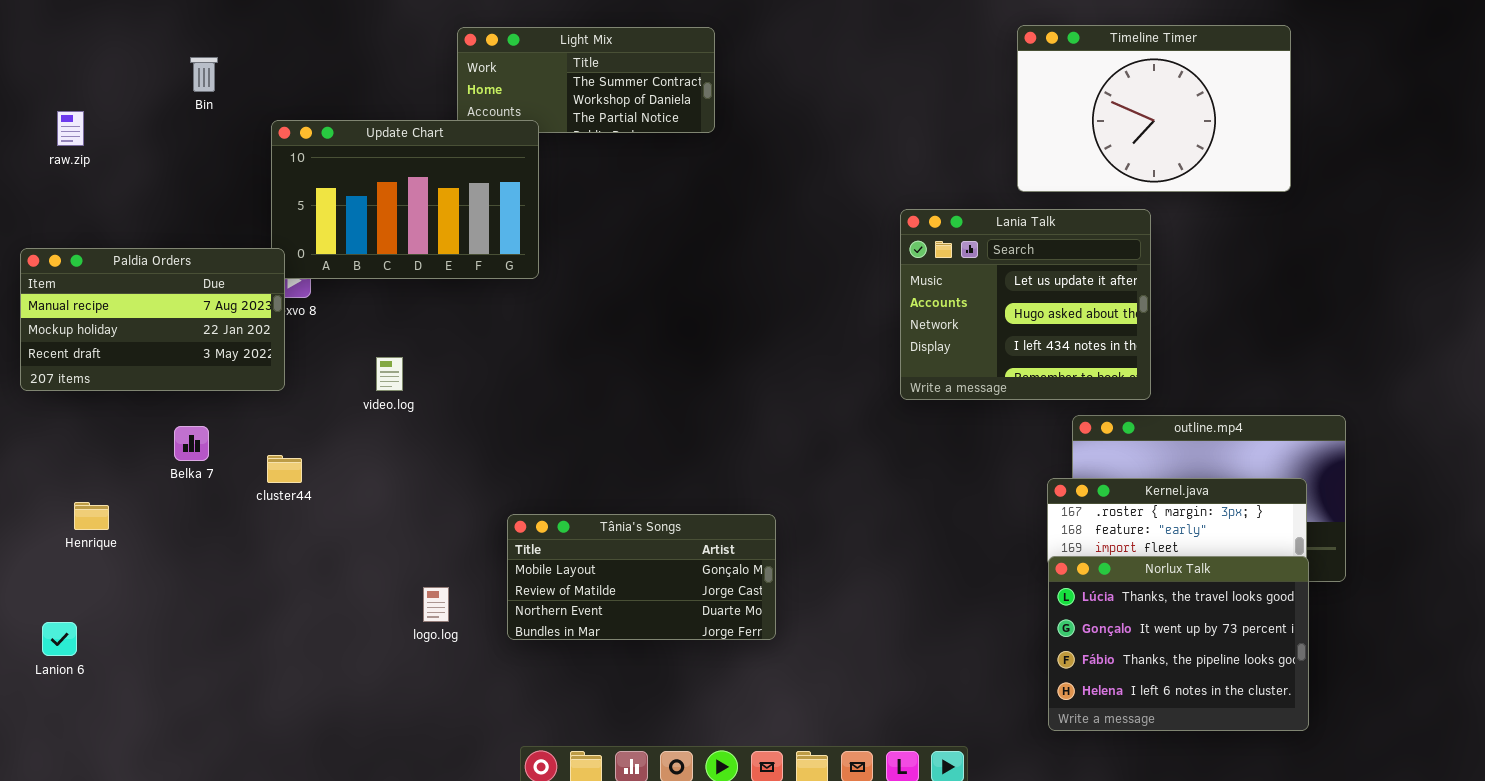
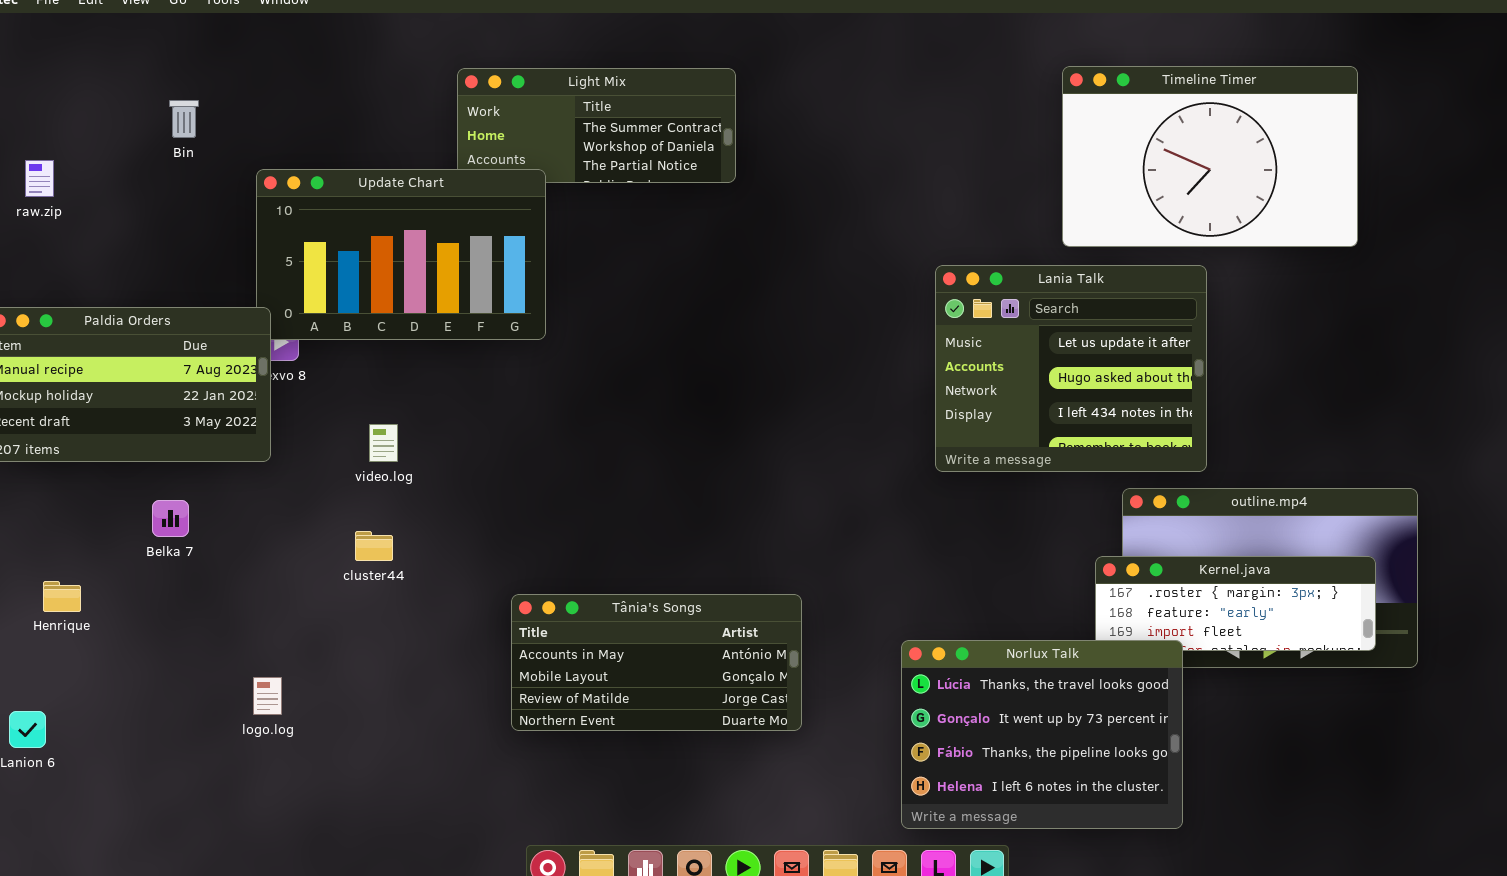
cluster44: [267,455,302,483] -> [355,531,393,561], moved
Tânia's Songs: [507,514,776,640] -> [511,594,802,731], scrolled up 1 row
Norlux Talk: [1048,556,1309,731] -> [901,640,1183,829], moved
logo.log: [423,587,449,622] -> [253,677,282,715], moved

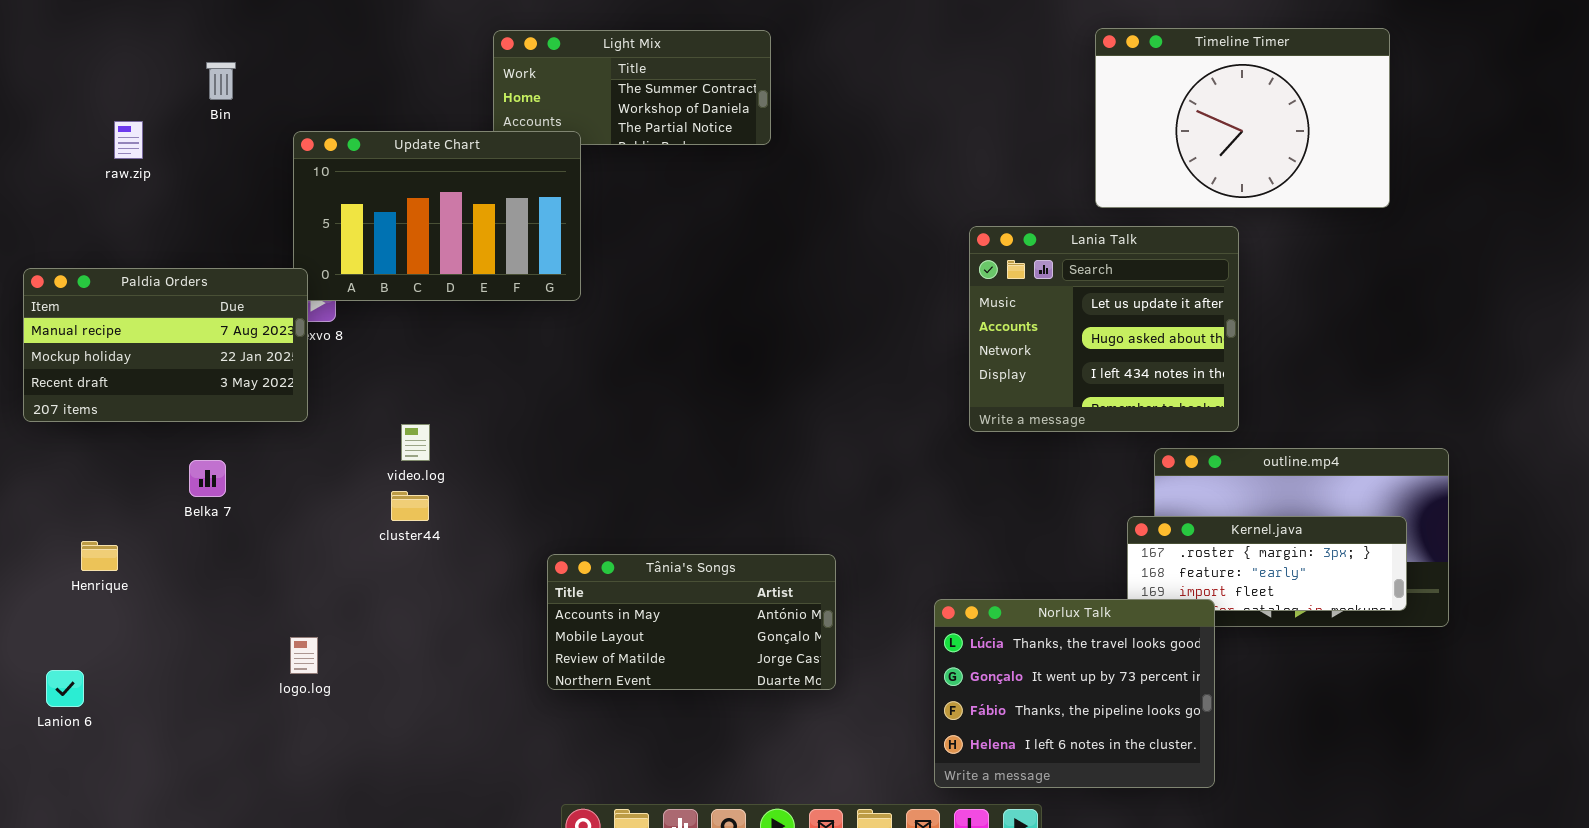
raw.zip: [25,160,54,197] -> [114,121,143,159], moved
video.log: [369,424,398,462] -> [401,424,430,461], moved

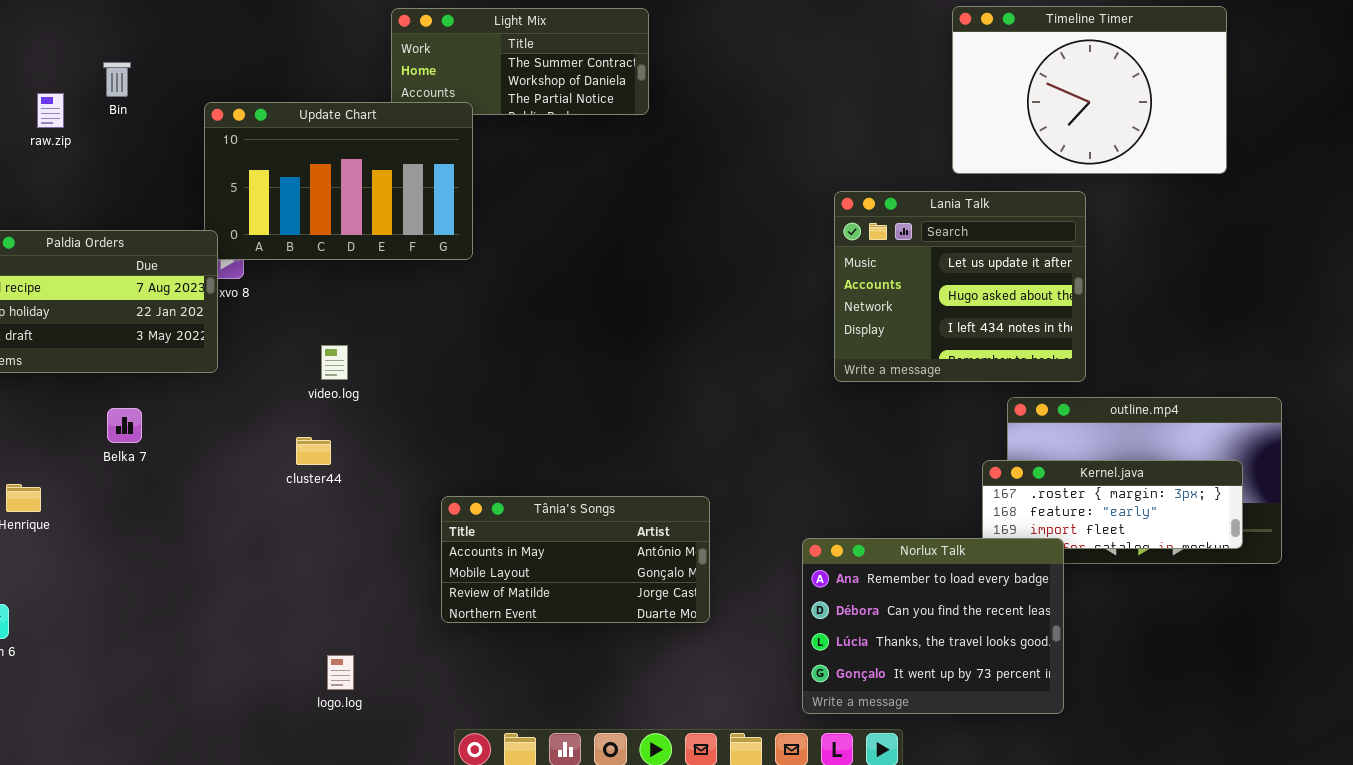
Bin: [206,62,236,100] -> [103,62,131,97], moved
video.log: [401,424,430,461] -> [321,345,348,380], moved
Norlux Talk: [934,599,1215,788] -> [802,538,1064,714], scrolled up 2 rows
logo.log: [290,637,318,674] -> [327,655,354,690], moved

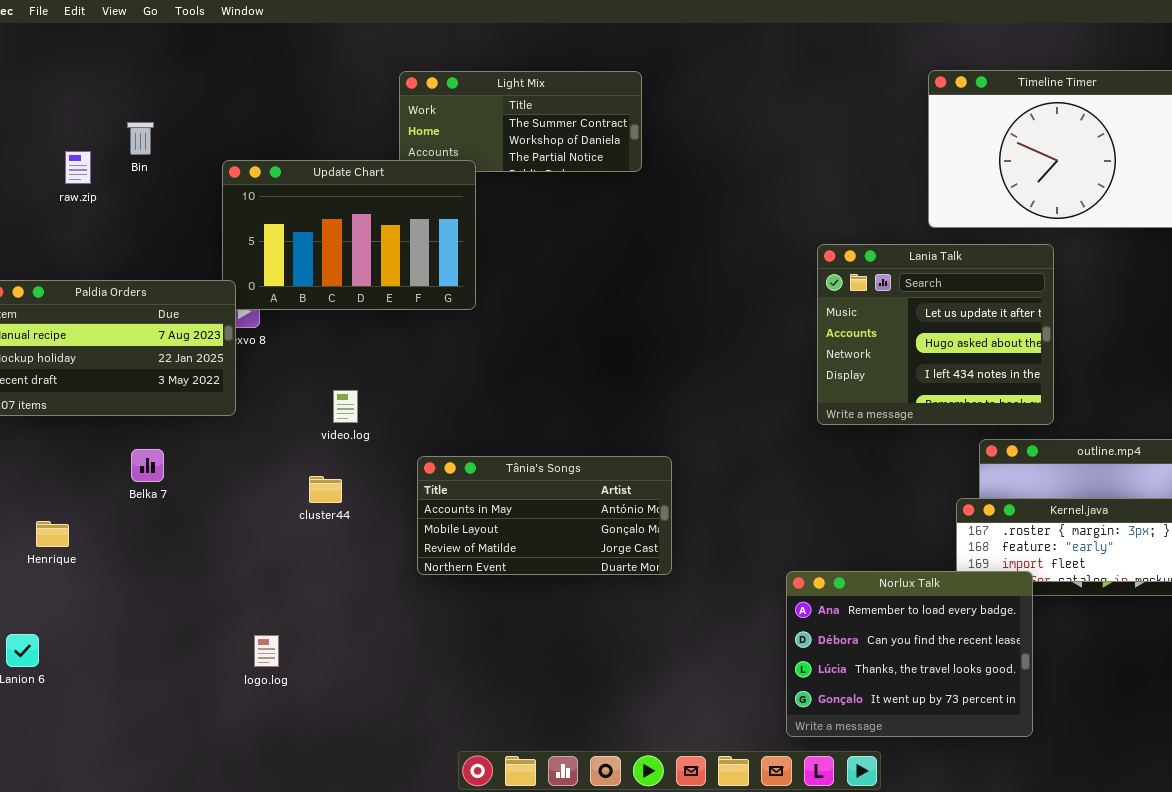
Tânia's Songs: [441,496,710,623] -> [417,456,672,575], moved
logo.log: [327,655,354,690] -> [254,635,279,667], moved

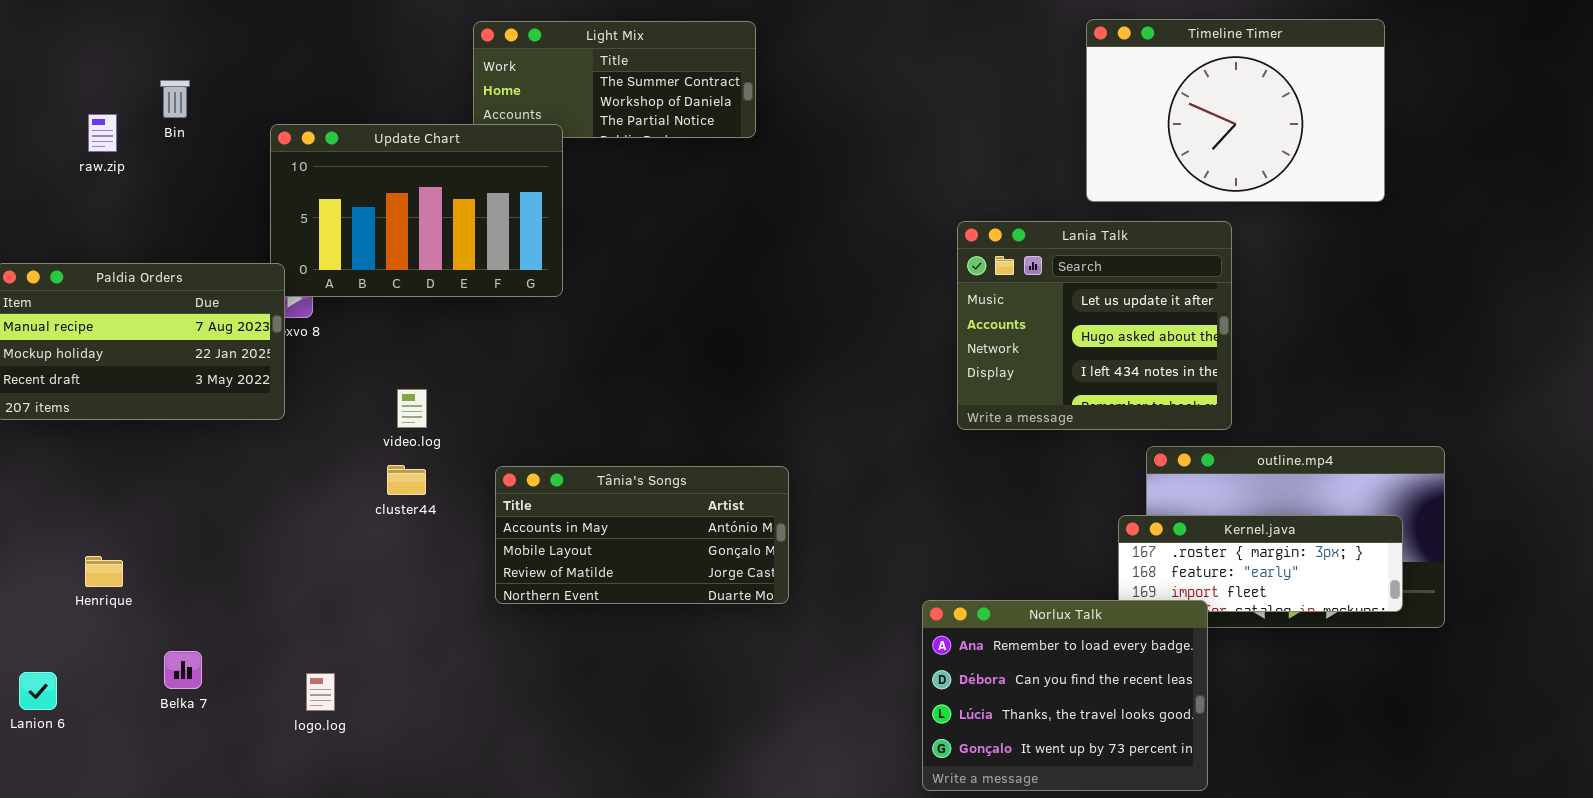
Belka 7: [131,449,164,482] -> [164,651,202,689], moved
cluster44: [309,476,342,503] -> [387,465,426,495], moved
Henrique: [36,521,69,547] -> [85,556,123,587], moved

